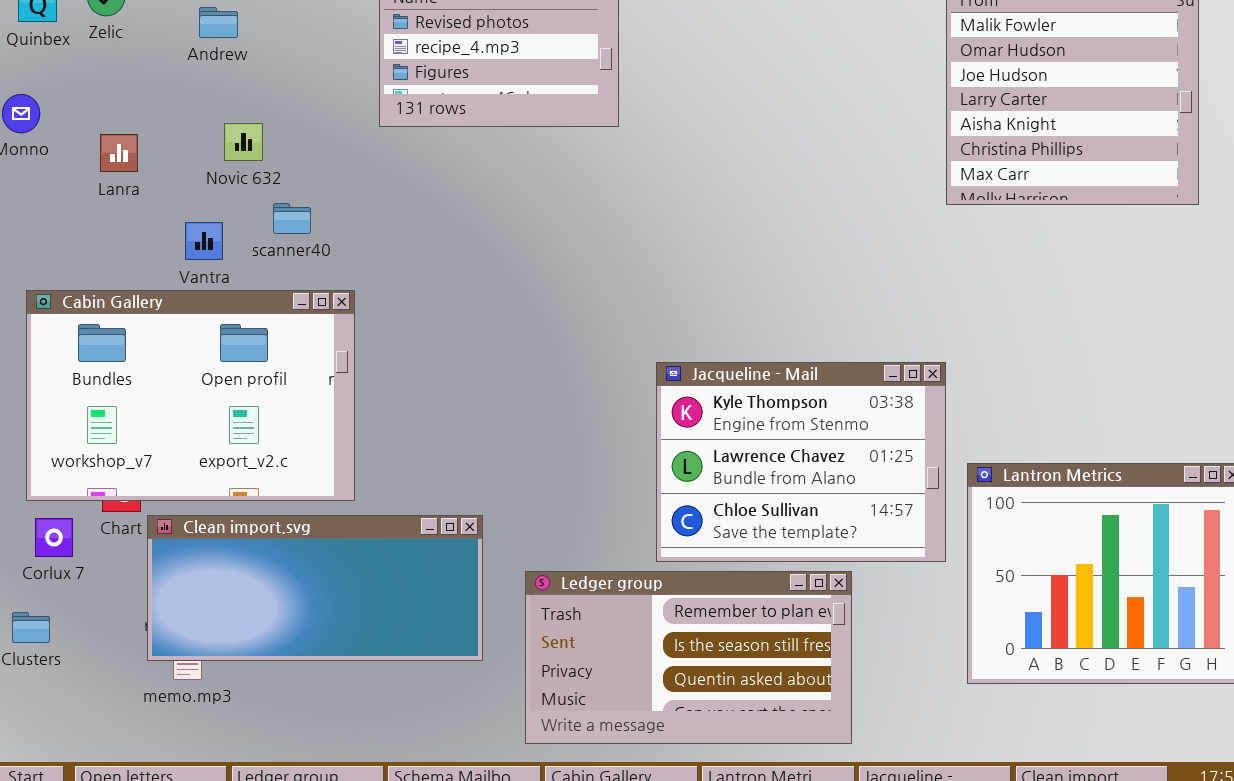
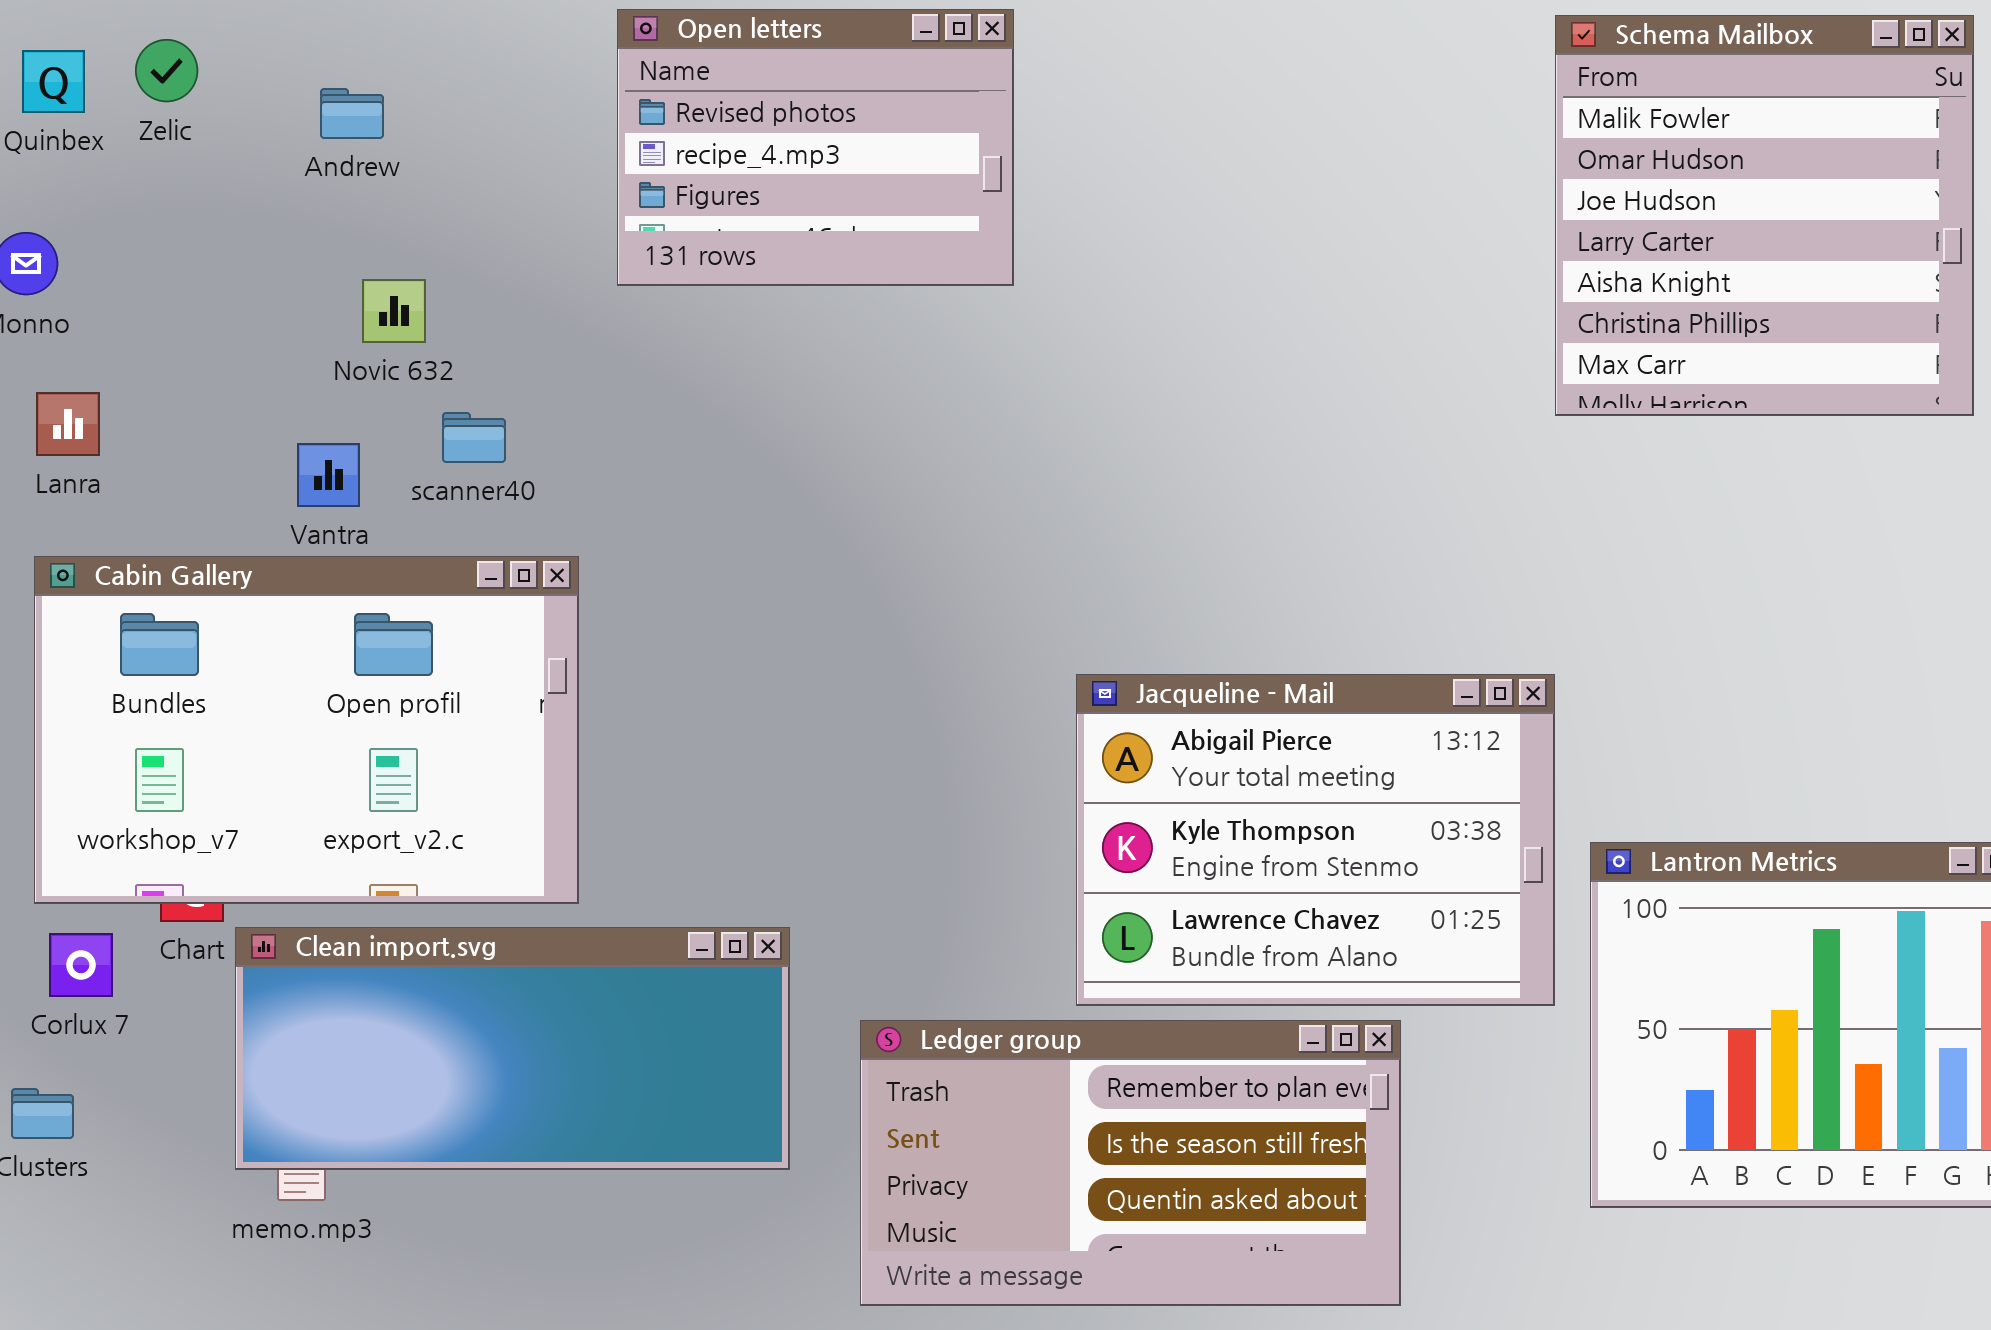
Lanra: [100,134,138,172] -> [36,392,100,456], moved
Jacqueline - Mail: [656,362,946,562] -> [1076,674,1555,1006], scrolled up 1 row

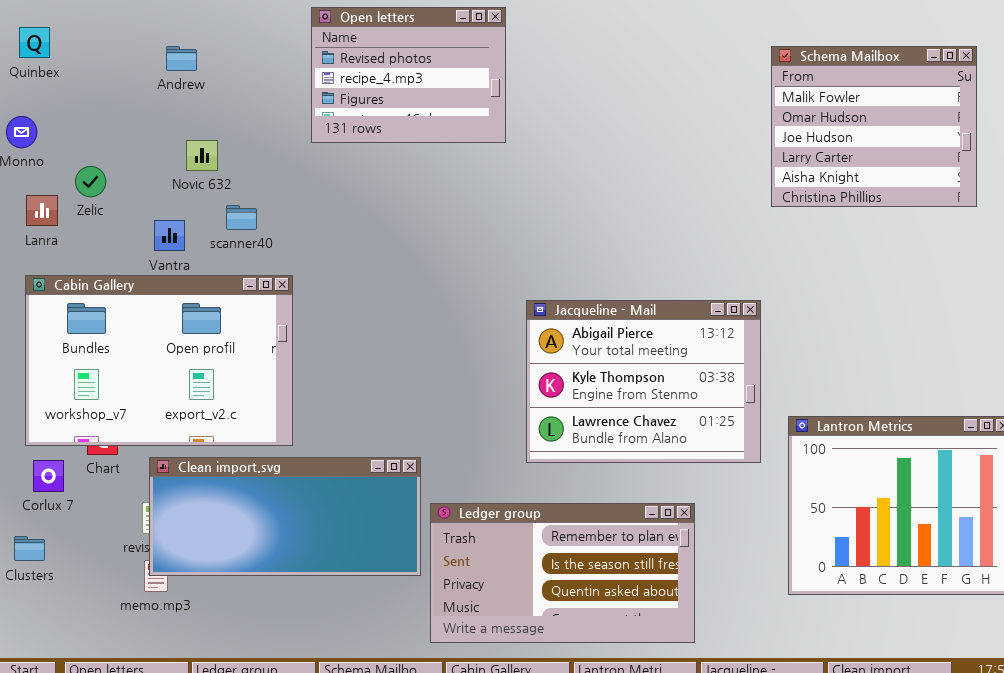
Schema Mailbox: [1555,15,1974,416] -> [771,46,977,207], resized
Zelic: [135,39,198,102] -> [75,166,106,197], moved
Jacqueline - Mail: [1076,674,1555,1006] -> [526,300,761,463], moved
Clean import.svg: [235,927,790,1170] -> [149,457,421,576], moved

